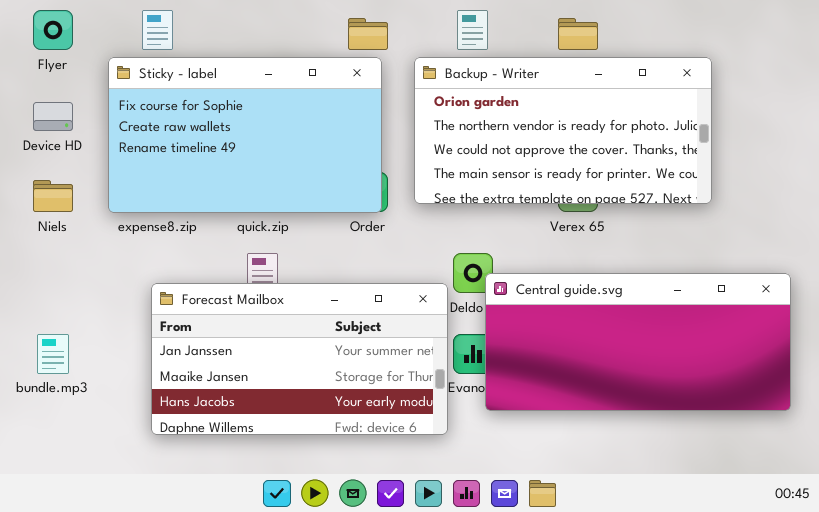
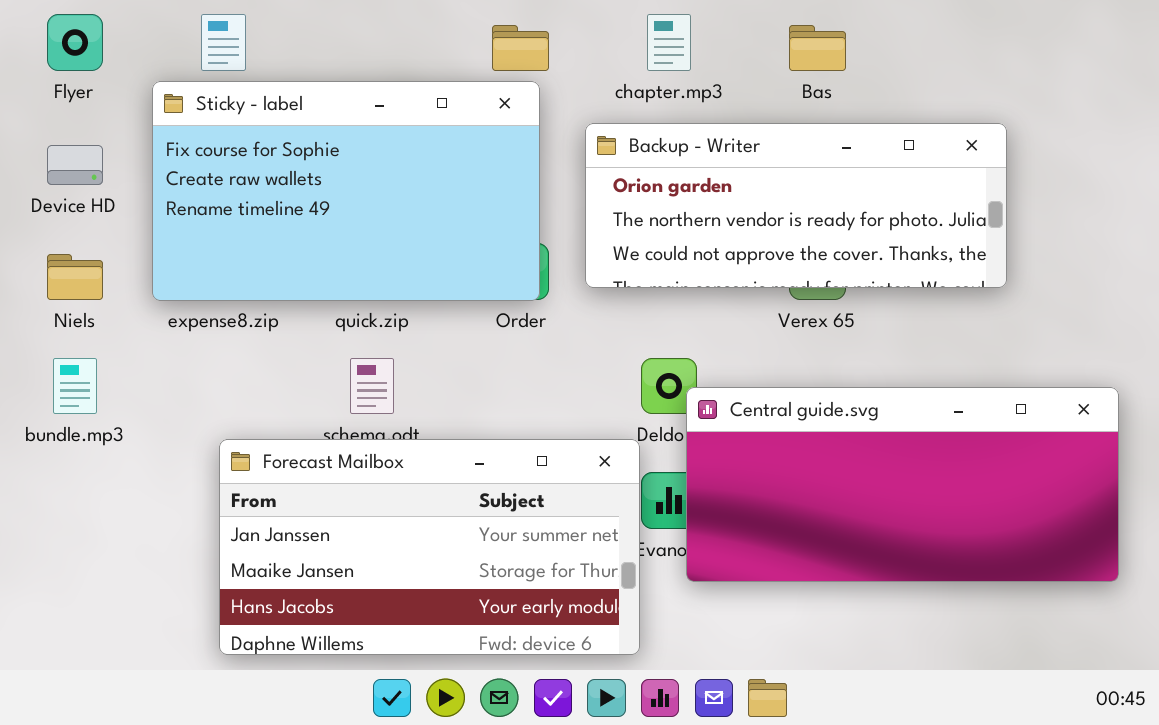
Backup - Writer: [414,57,712,204] -> [585,123,1007,288], resized
Forecast Mailbox: [151,283,448,435] -> [219,439,640,655], moved
bundle.mp3: [37,334,69,374] -> [53,358,97,414], moved

